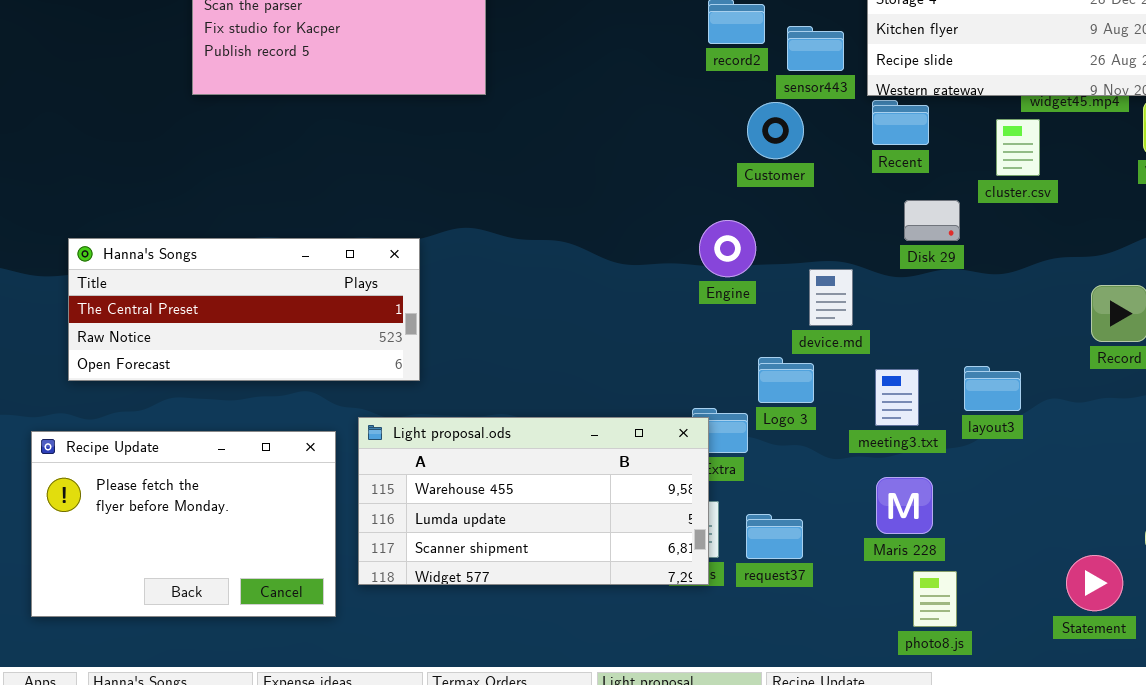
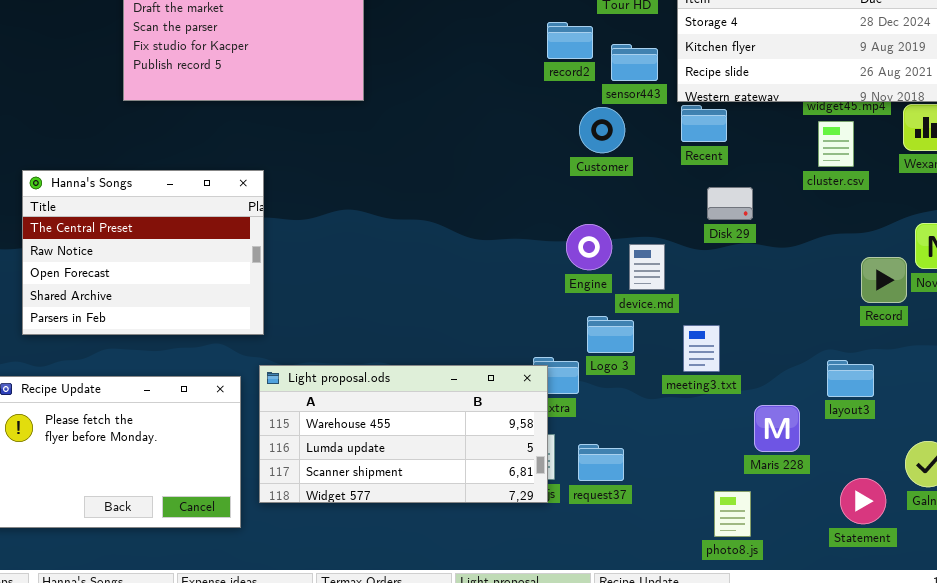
cluster.csv: [996,119,1040,176] -> [818,121,854,167], moved
Engine: [699,220,756,277] -> [566,224,612,270], moved
Hanna's Songs: [68,238,420,381] -> [22,170,264,335], resized
layout3: [964,366,1021,411] -> [827,360,874,397], moved
Maris 228: [876,477,933,534] -> [754,405,800,452], moved

